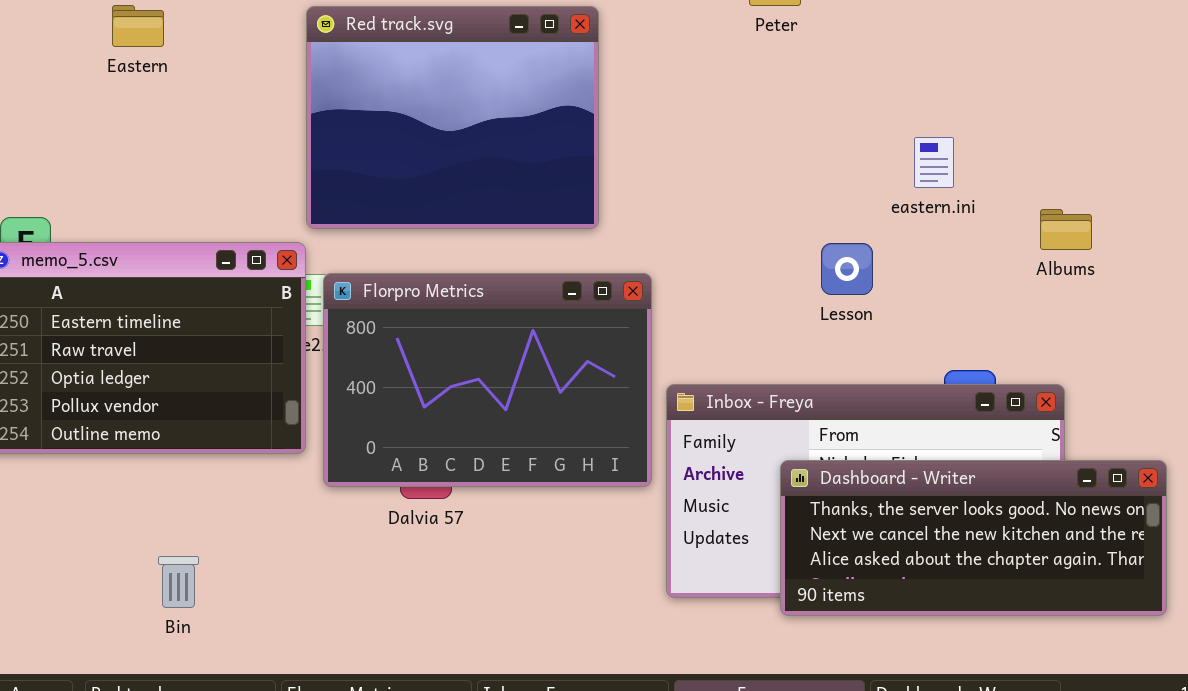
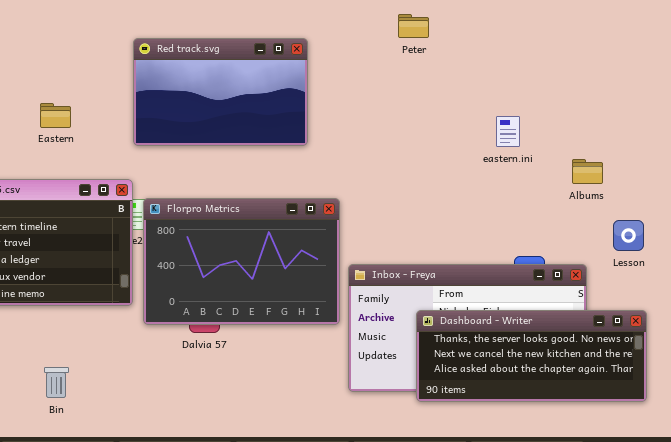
Eastern: [112,5,164,47] -> [40,103,71,128], moved
Red track.svg: [306,6,599,229] -> [133,38,308,146], resized
Lesson: [821,243,873,295] -> [613,220,644,251], moved

